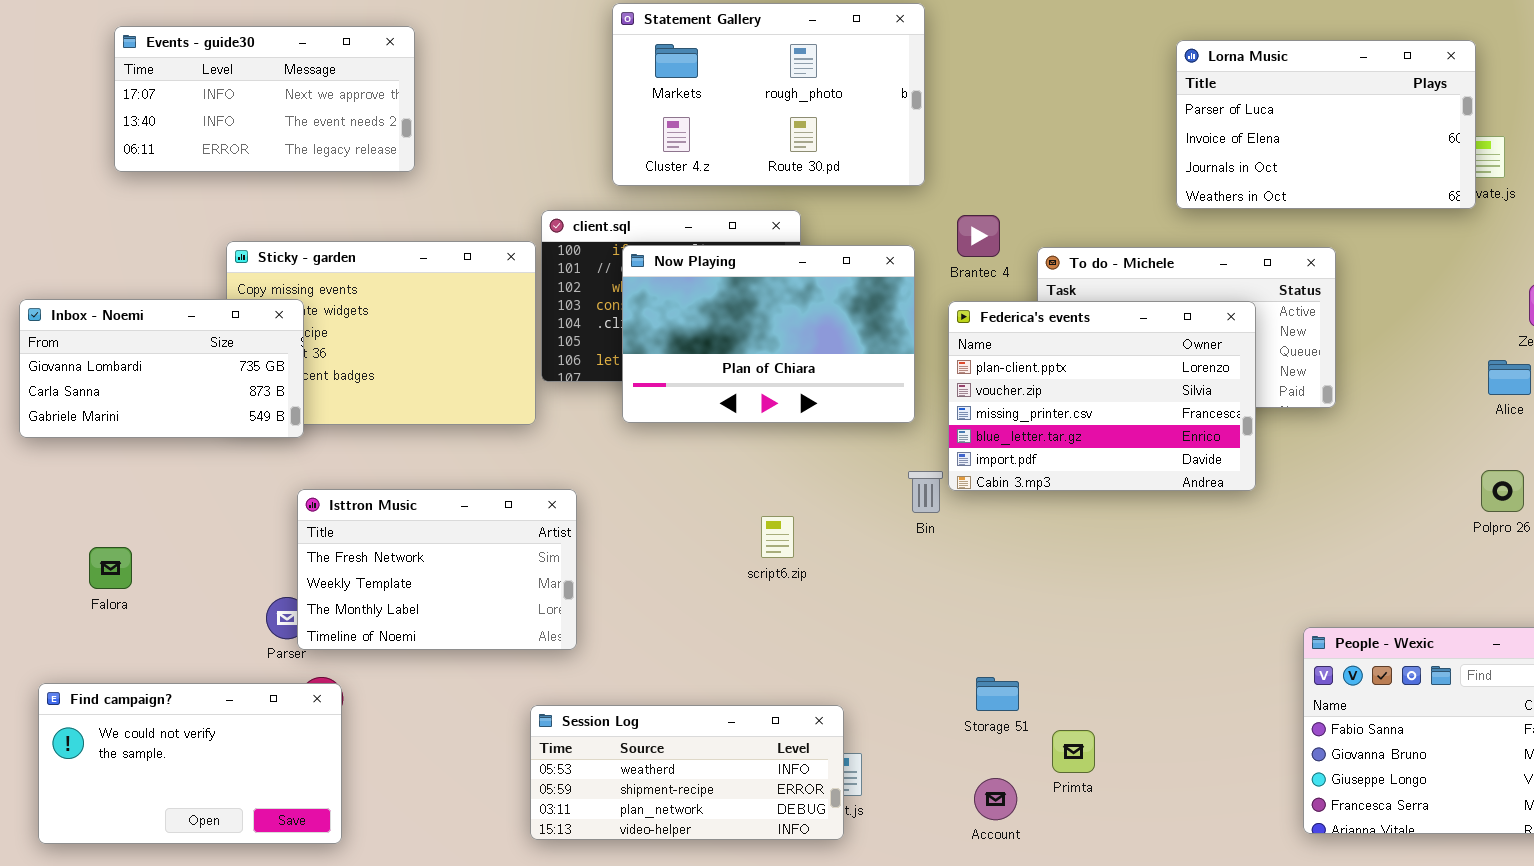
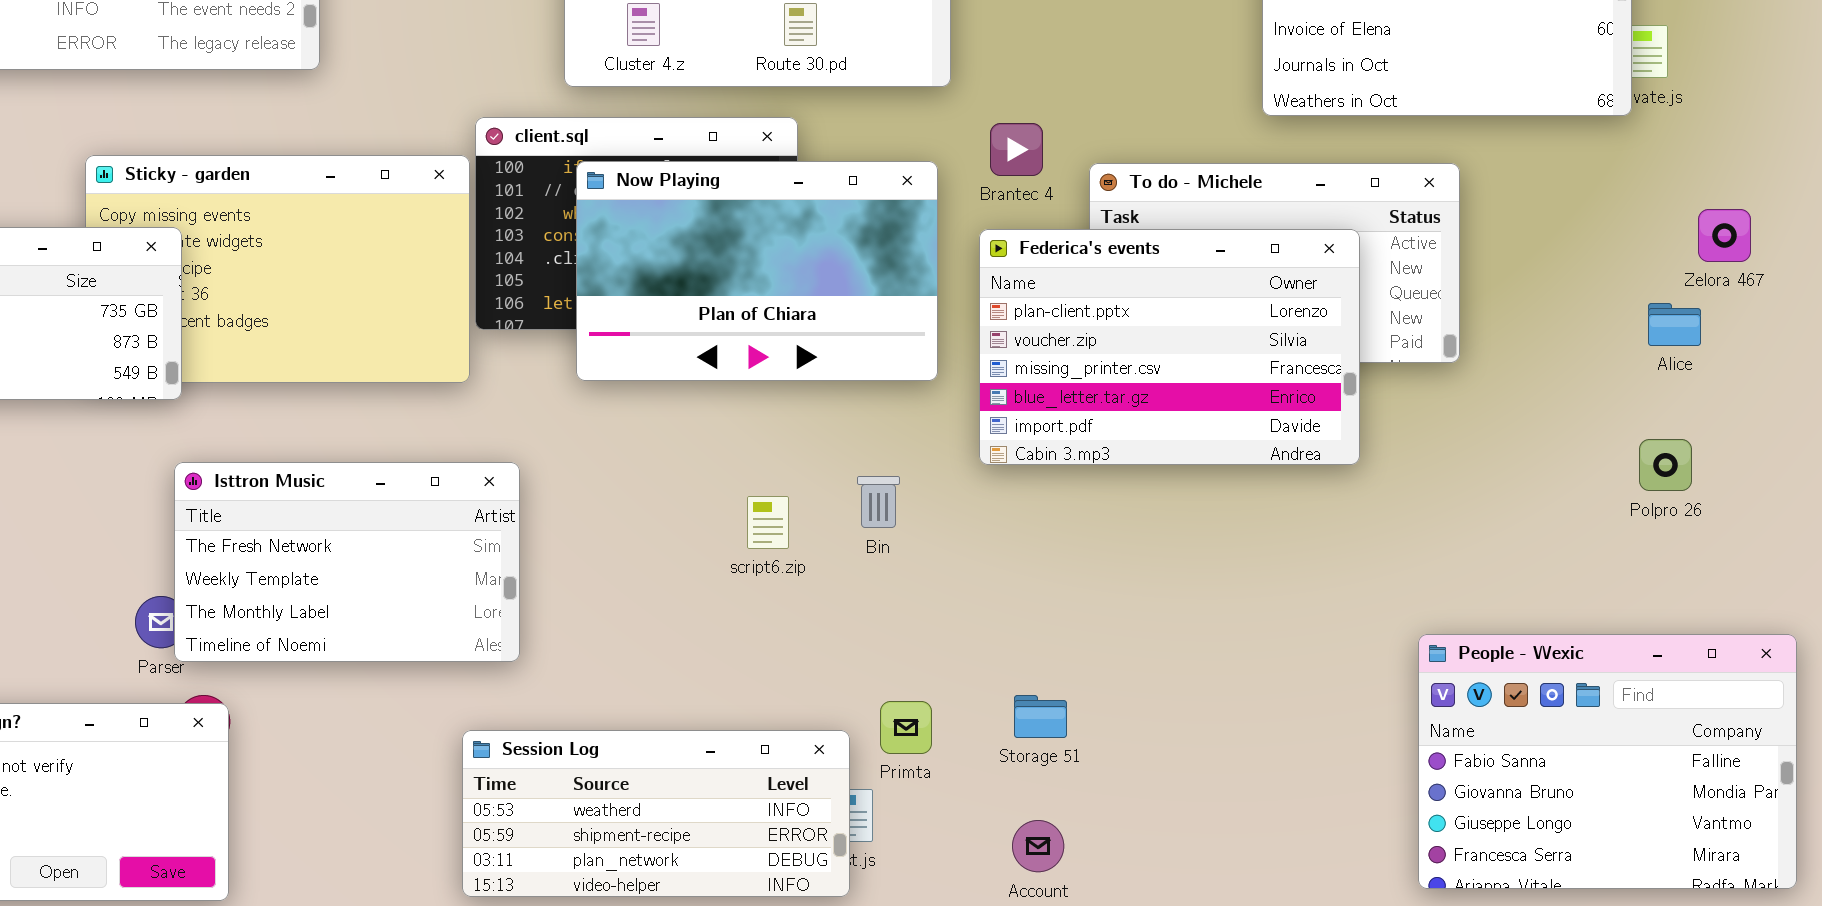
Bin: [908,471,943,513] -> [857,476,900,528], moved
Primta: [1052,730,1095,773] -> [880,701,932,754], moved

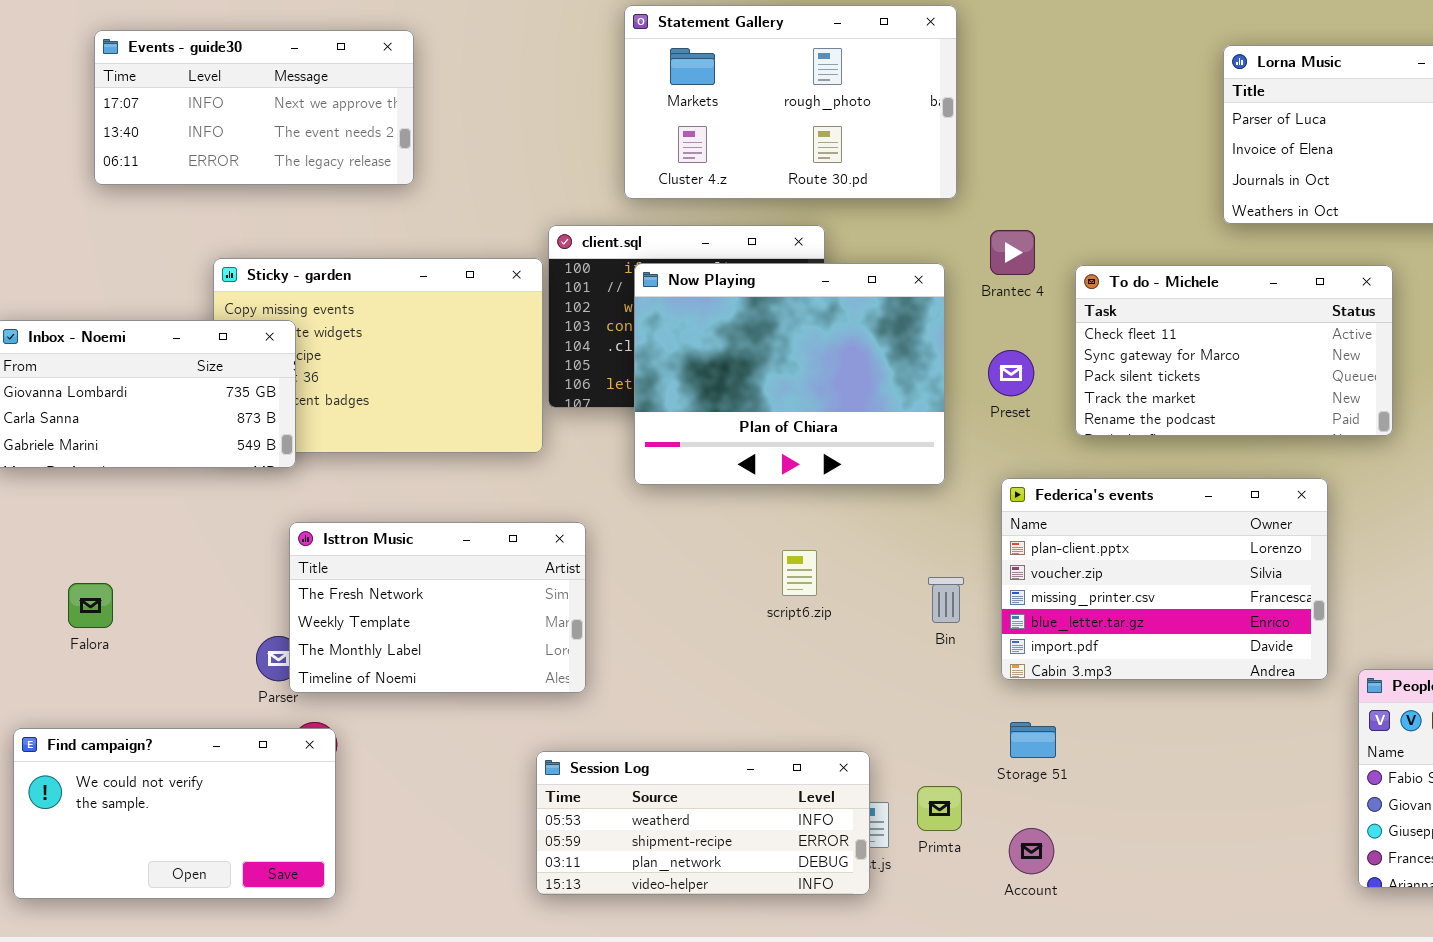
Now Playing: [576,161,938,381] -> [634,263,945,485], resized
Federica's events: [979,229,1360,465] -> [1001,478,1328,680], moved
Bin: [857,476,900,528] -> [928,577,964,623], moved
Primta: [880,701,932,754] -> [917,786,962,831], moved

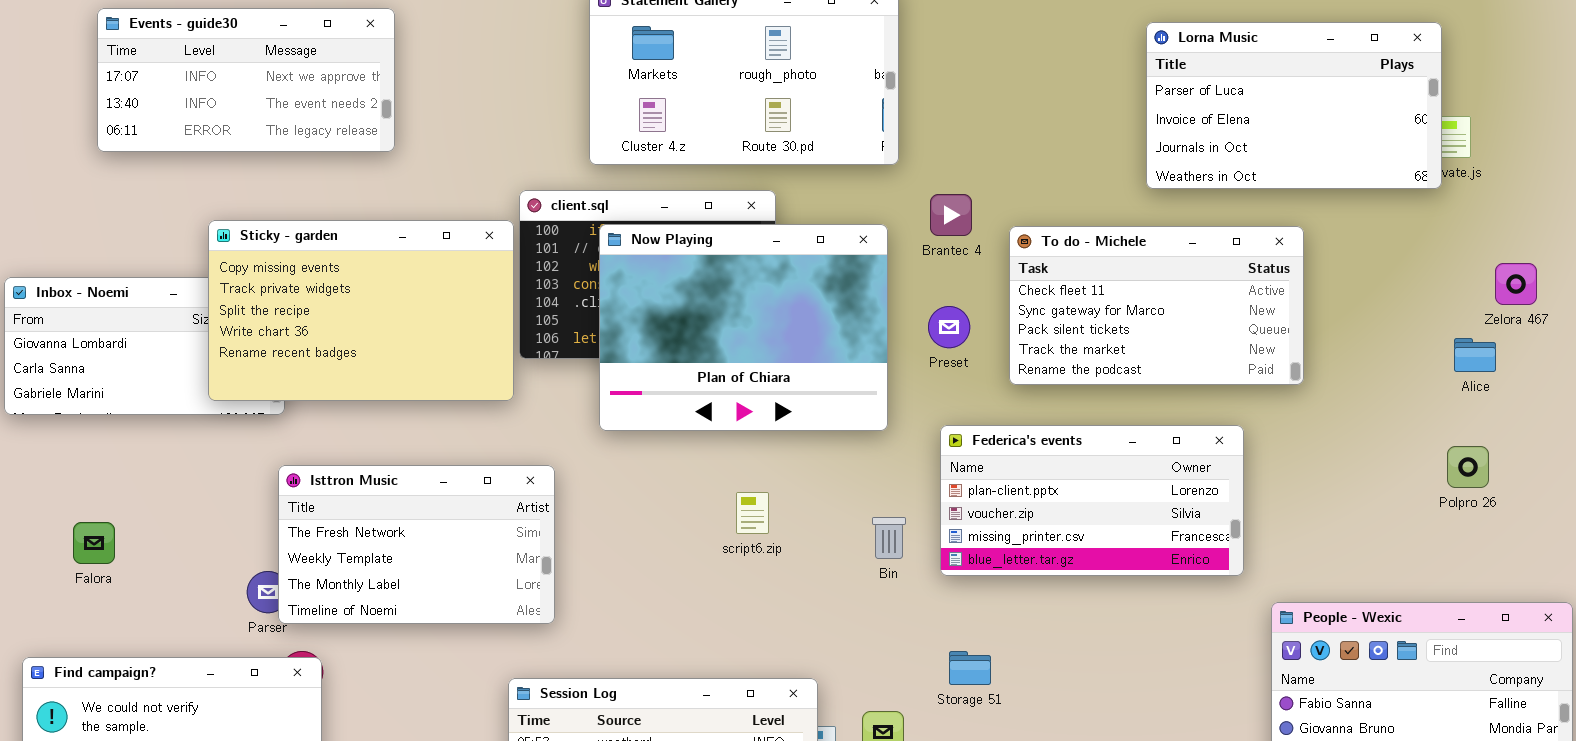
Sticky - garden: [213,258,543,453] -> [208,220,514,401], raised
Federica's events: [1001,478,1328,680] -> [940,425,1244,576], resized

